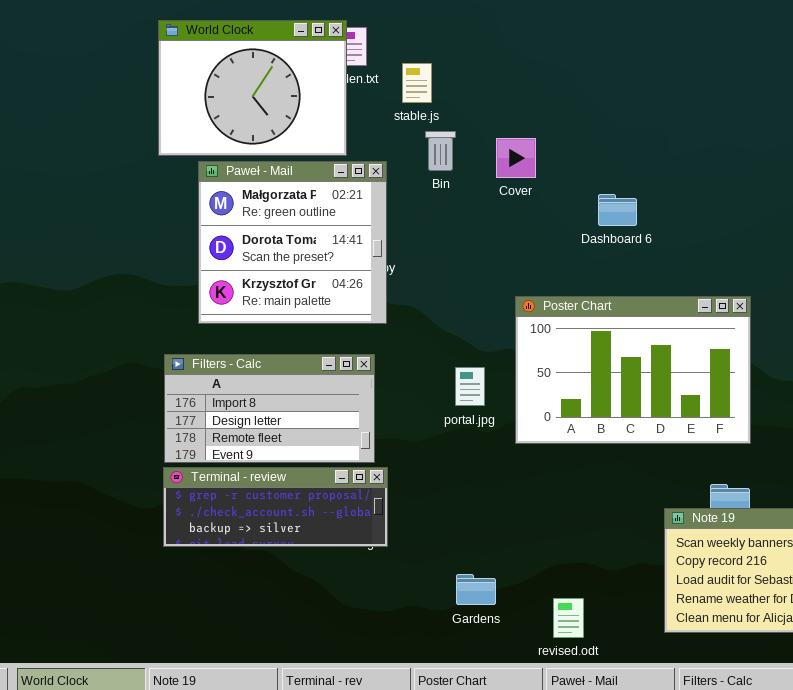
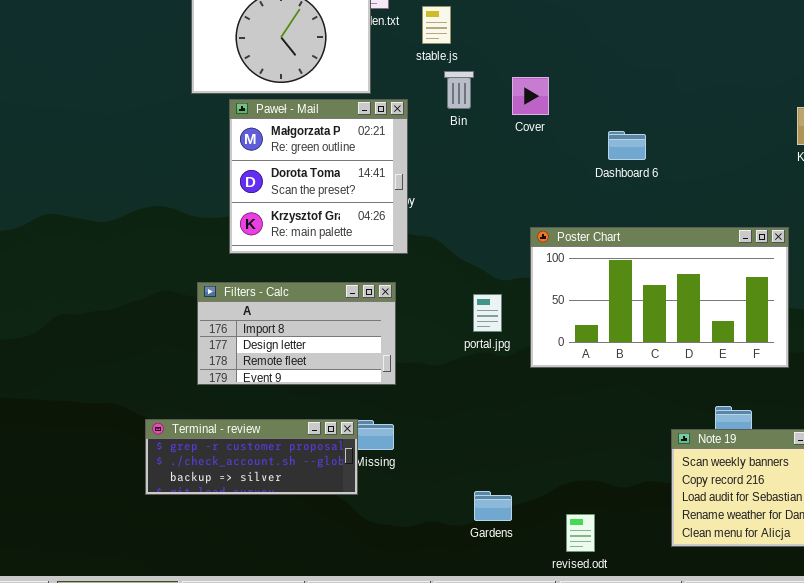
Poster Chart: [515,296,751,444] -> [530,227,789,368], resized
Terminal - review: [163,467,388,547] -> [145,419,358,495], moved

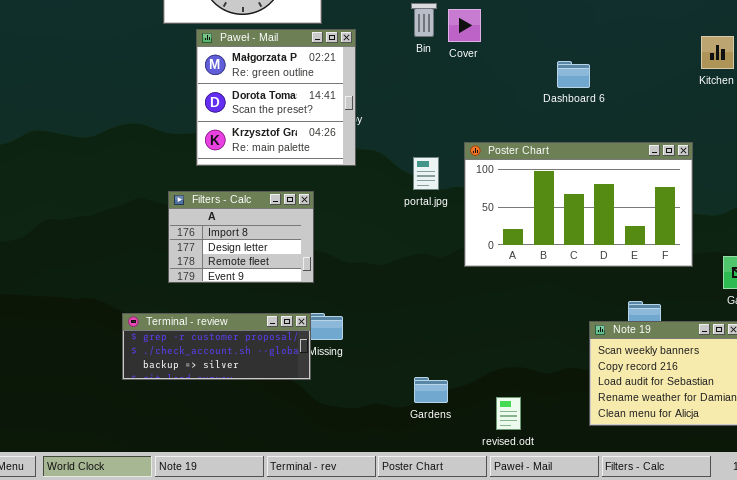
Bin: [444,71,474,109] -> [411,3,437,37], moved
Dashboard 6: [608,131,646,160] -> [557,61,590,88], moved
Filters - Calc: [197,282,396,385] -> [168,191,314,283], resized
portal.jpg: [473,294,502,332] -> [413,157,439,190], moved

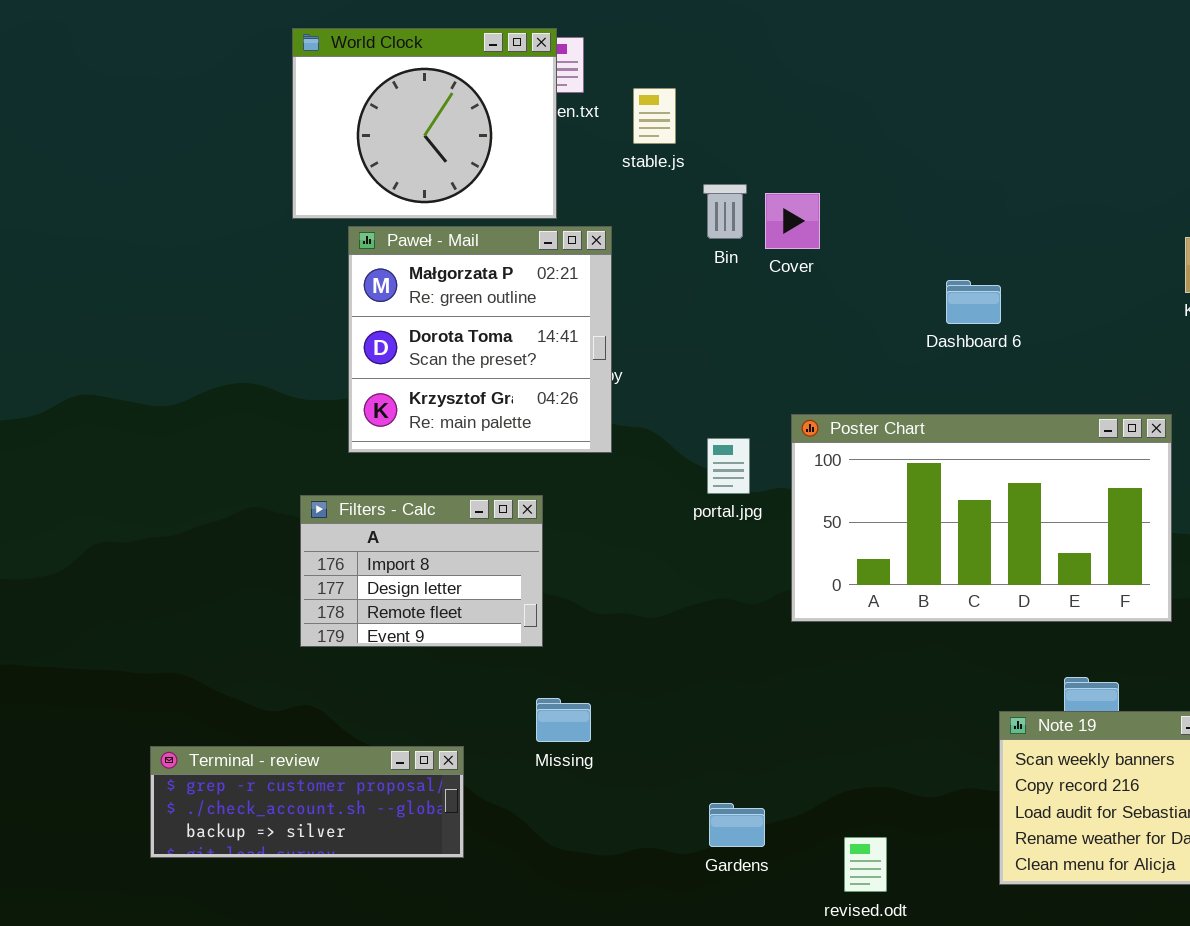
Terminal - review: [122,313,311,380] -> [150,746,464,858], moved

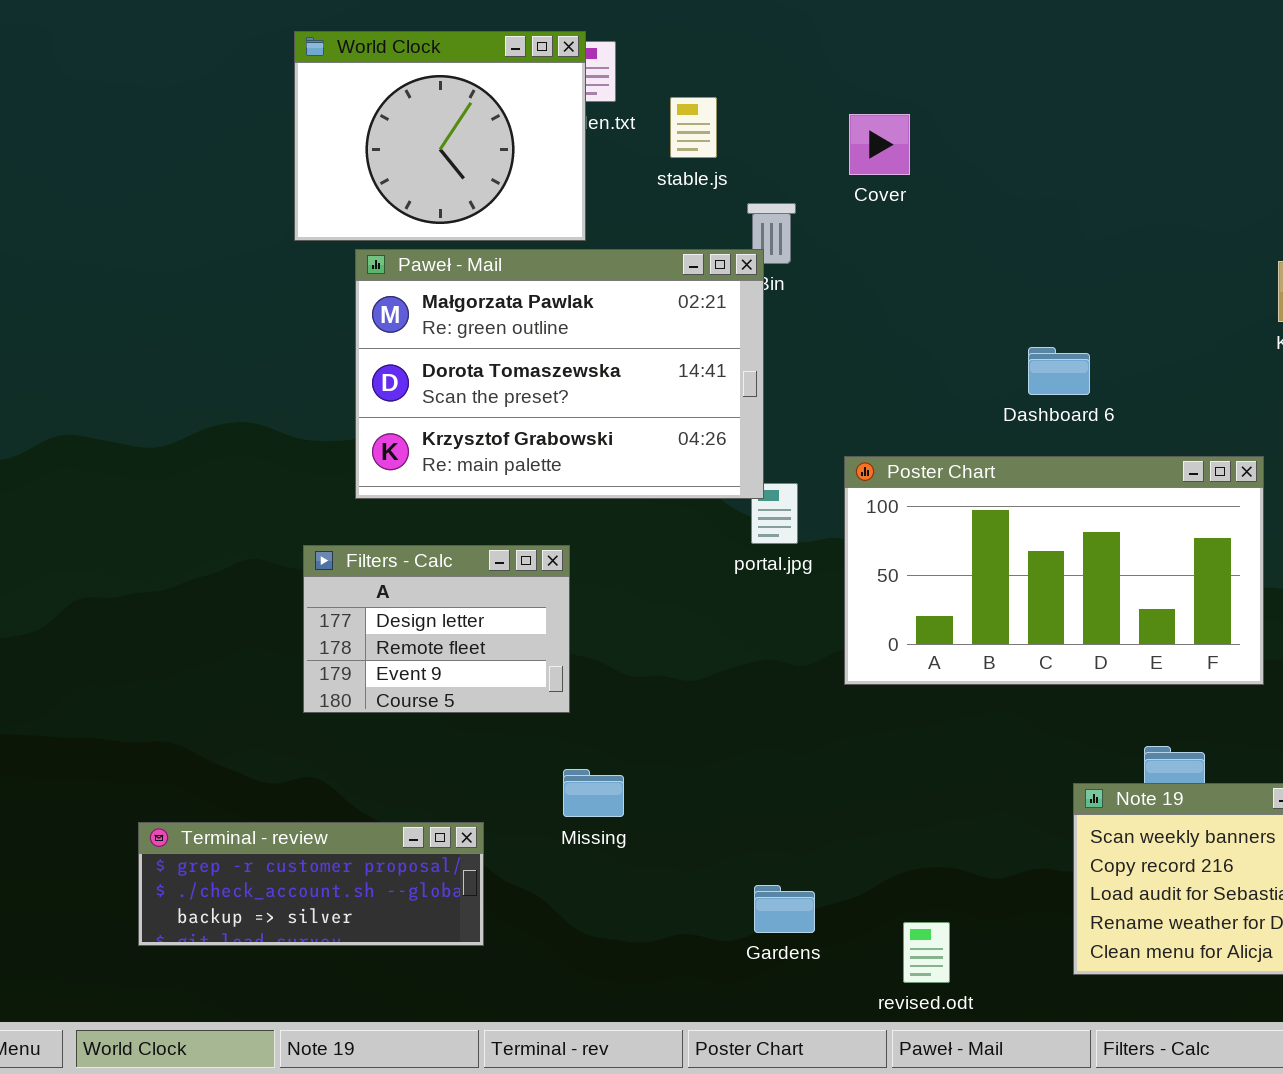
Cover: [765,193,820,249] -> [849,114,910,175], moved
Paweł - Mail: [348,226,612,453] -> [355,249,764,499], resized
Dashboard 6: [946,280,1001,324] -> [1028,347,1090,395], moved
Filters - Calc: [300,495,543,647] -> [303,545,570,713], scrolled down 1 row

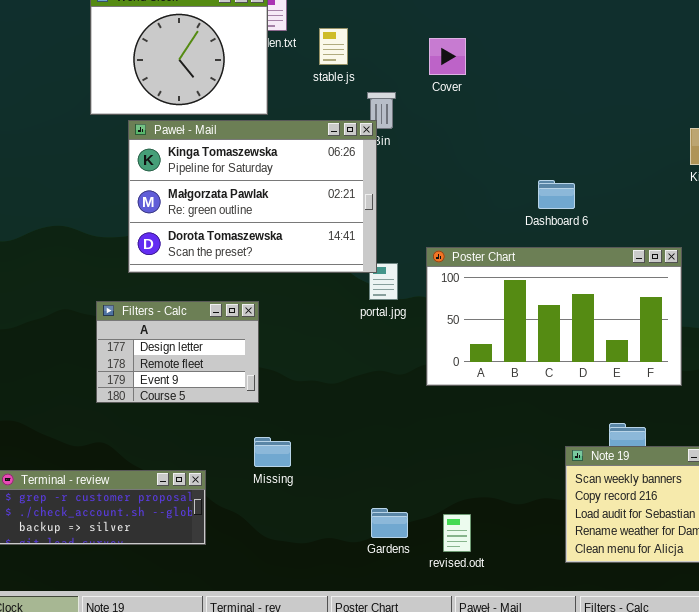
Paweł - Mail: [355,249,764,499] -> [128,120,377,273], scrolled up 1 row
revised.odt: [903,922,950,983] -> [443,514,471,552], moved

